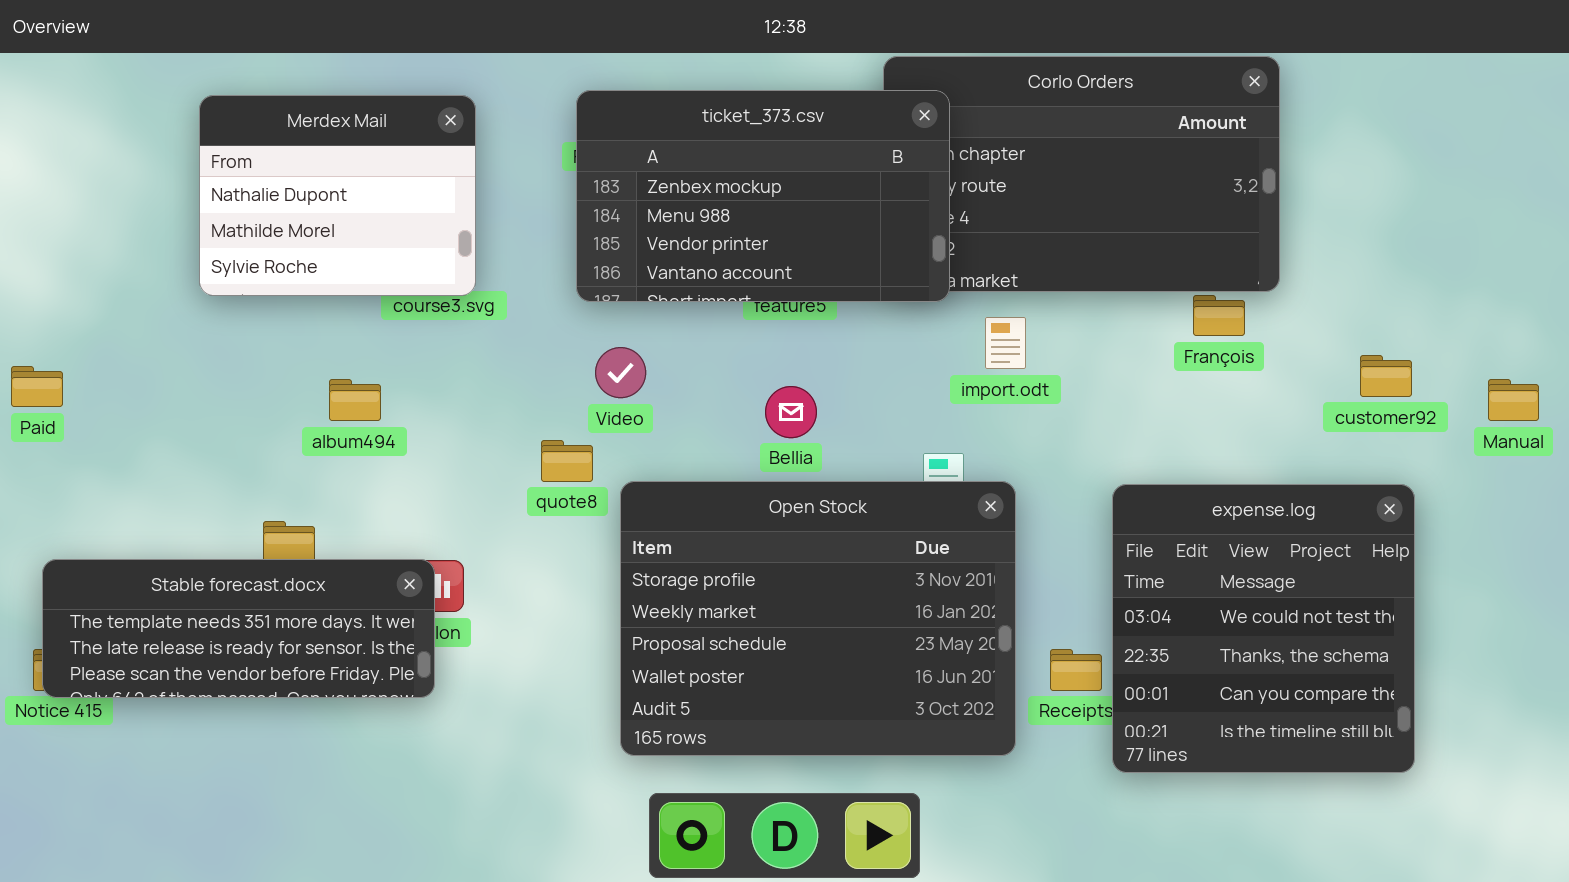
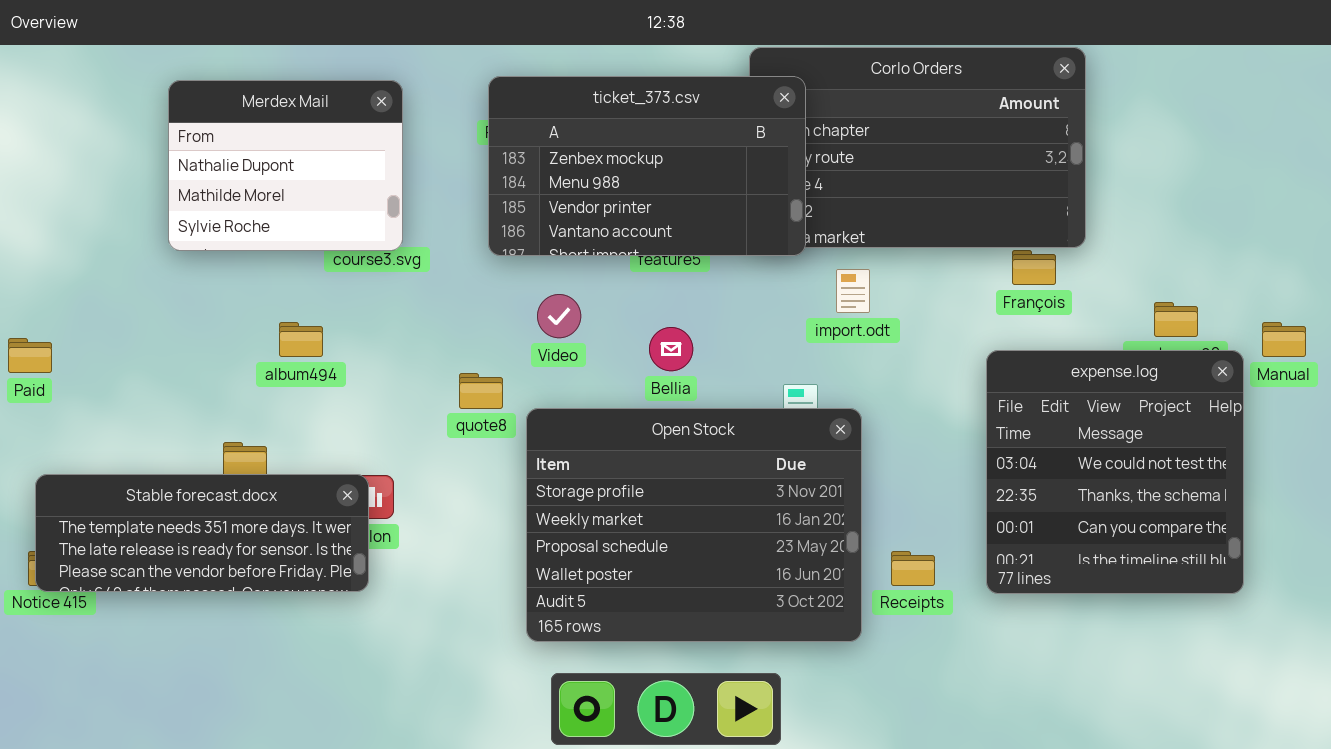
Video: [595,347,646,398] -> [537,294,581,338], moved
Paid: [11,366,63,407] -> [8,338,52,373], moved
expense.log: [1112,484,1415,773] -> [986,350,1244,594], moved

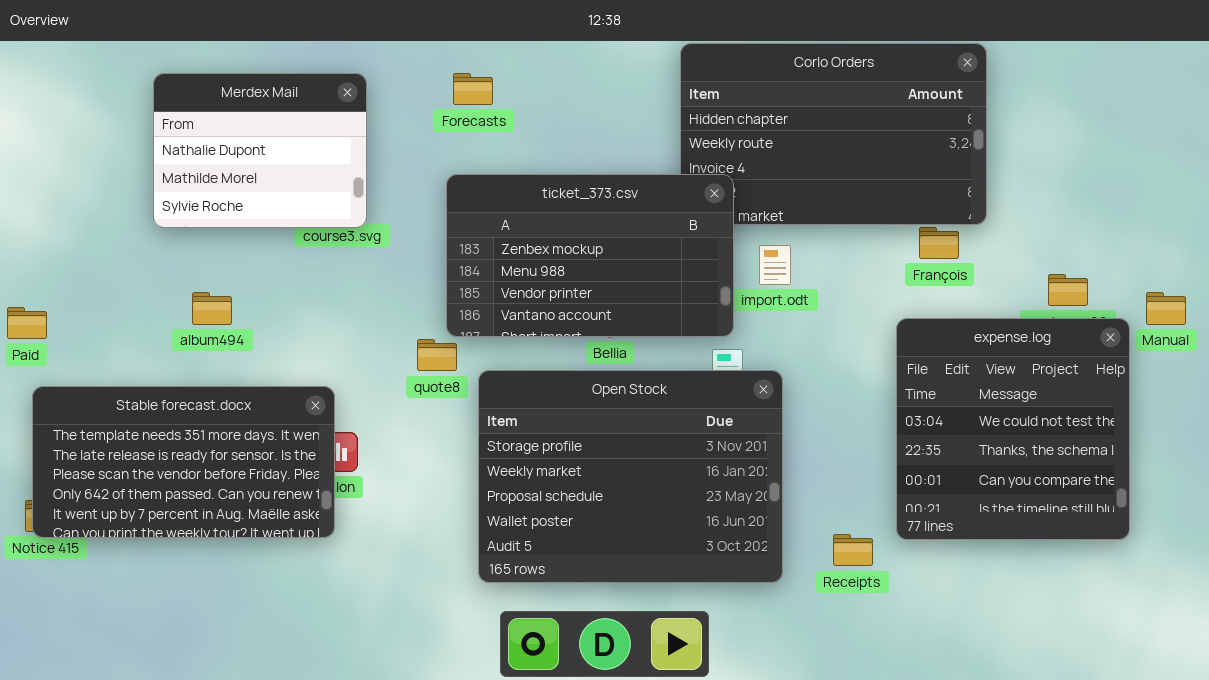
ticket_373.csv: [488,76,806,256] -> [446,174,734,337], moved
album494: [279,322,323,357] -> [192,292,232,325], moved
Stable forecast.docx: [35,474,369,592] -> [32,386,335,538], resized
Receipts: [891,551,935,586] -> [833,534,873,566], moved

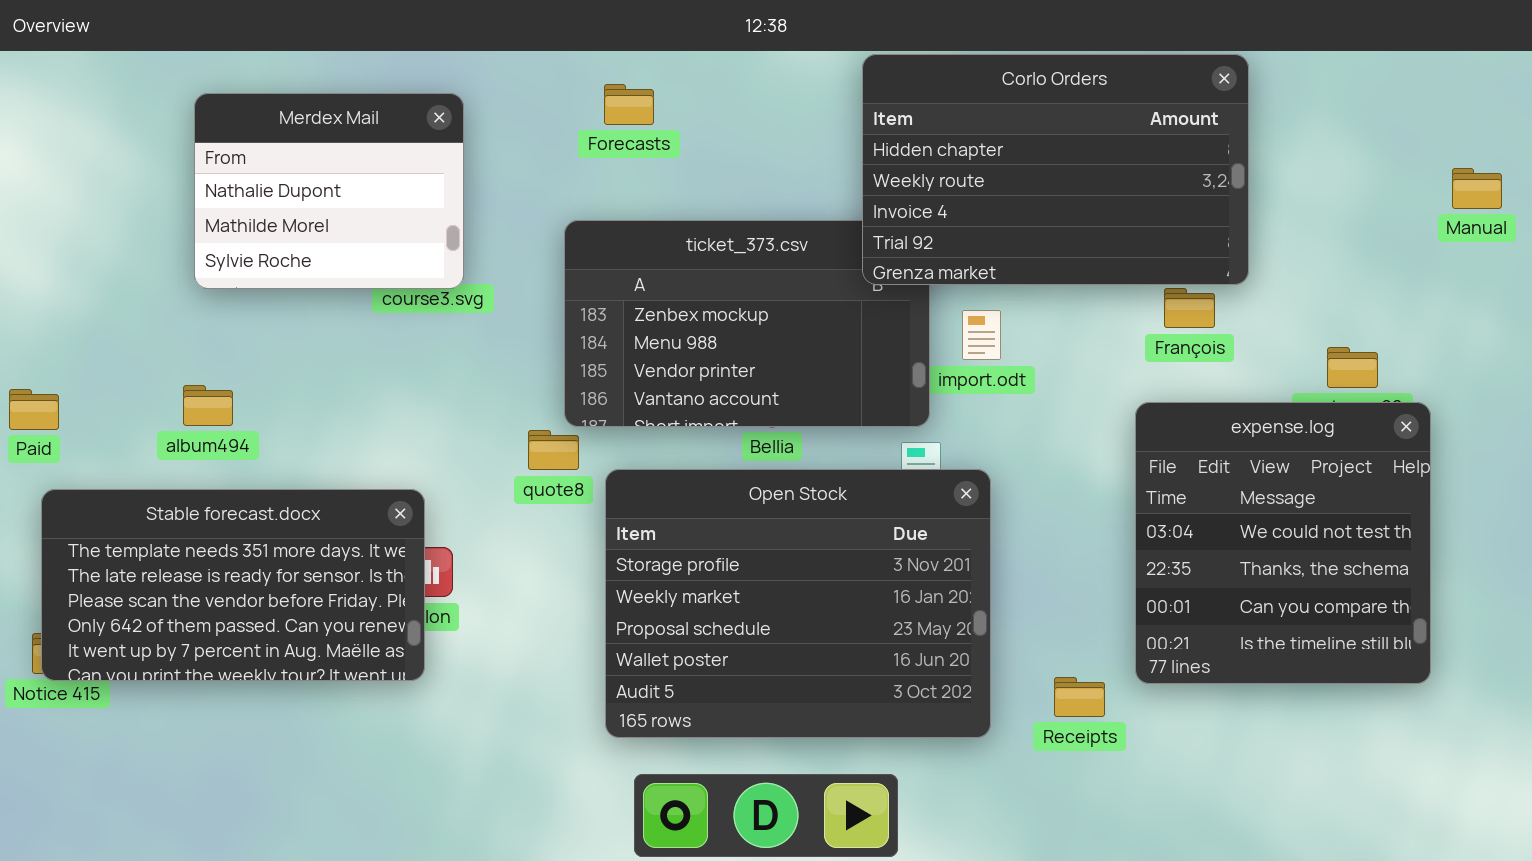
Corlo Orders: [680,43,987,225] -> [862,54,1249,285], raised
Forecasts: [453,73,493,105] -> [604,84,654,125], moved
album494: [192,292,232,325] -> [183,385,233,426], moved
Manual: [1146,292,1186,325] -> [1452,168,1502,209], moved

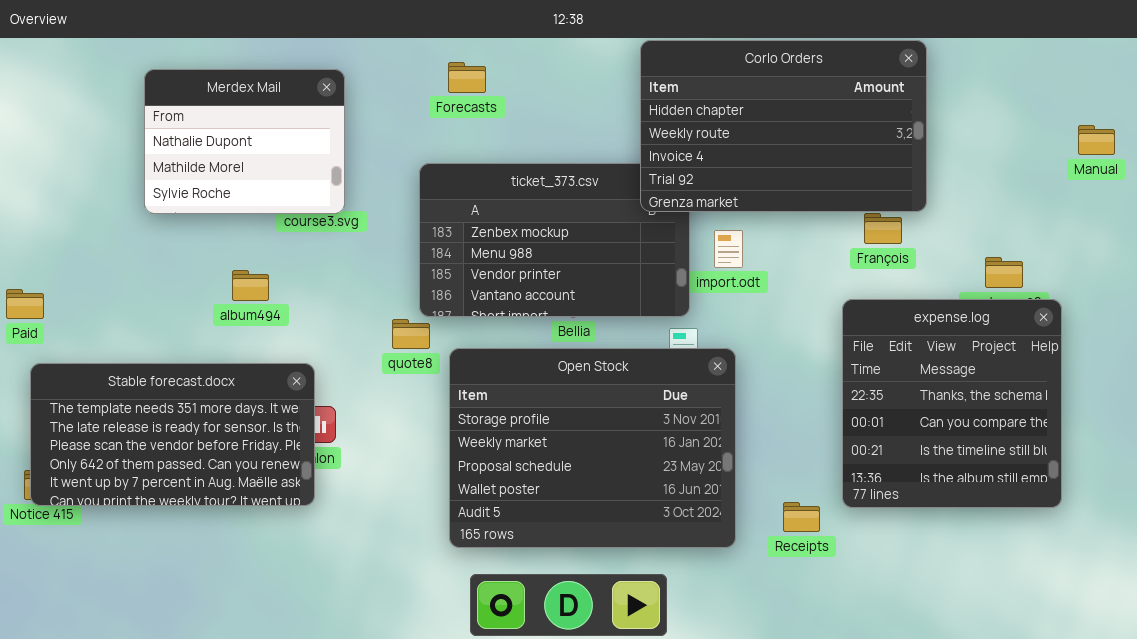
album494: [183,385,233,426] -> [232,270,269,301], moved
expense.log: [1135,402,1431,684] -> [842,299,1062,508], scrolled down 1 row

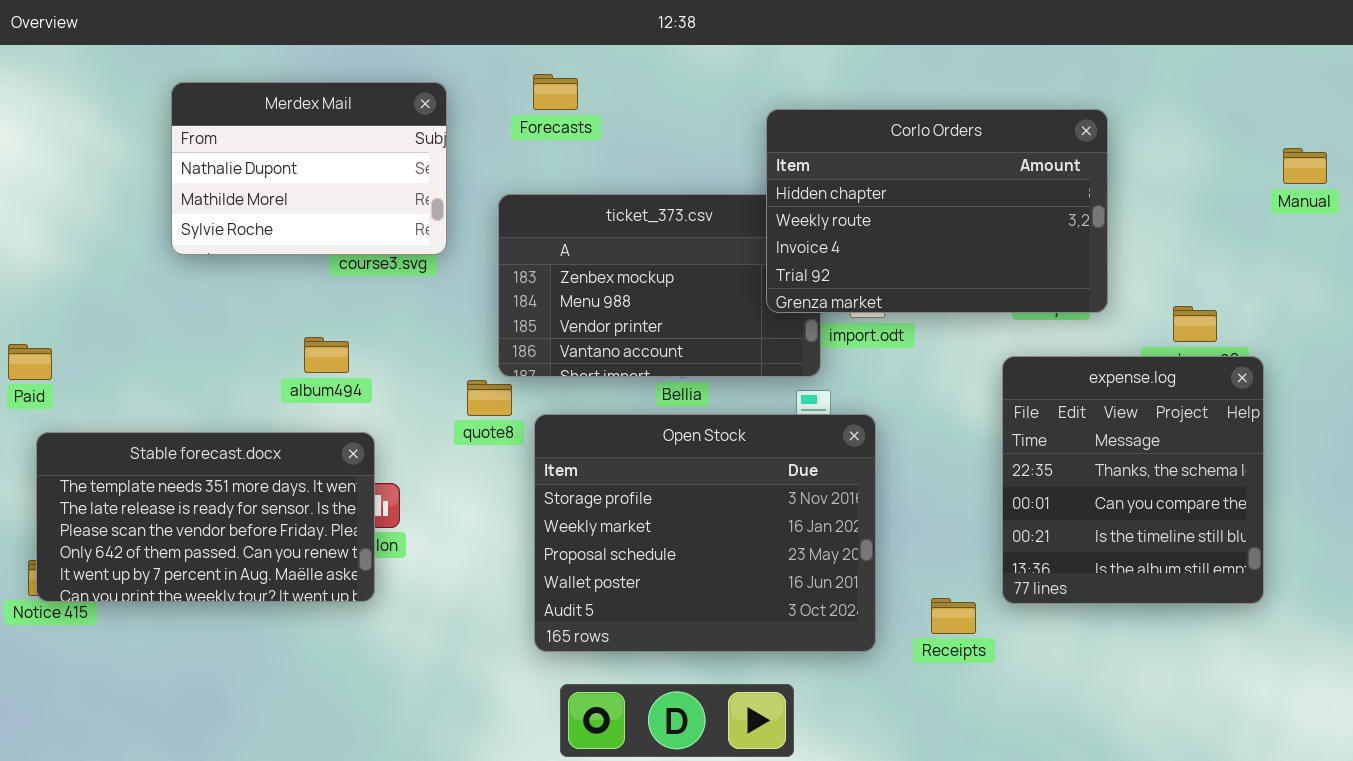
Corlo Orders: [640,40,927,212] -> [766,109,1108,313], moved
Merdex Mail: [144,69,345,214] -> [171,82,447,255], resized
album494: [232,270,269,301] -> [304,337,349,373], moved

